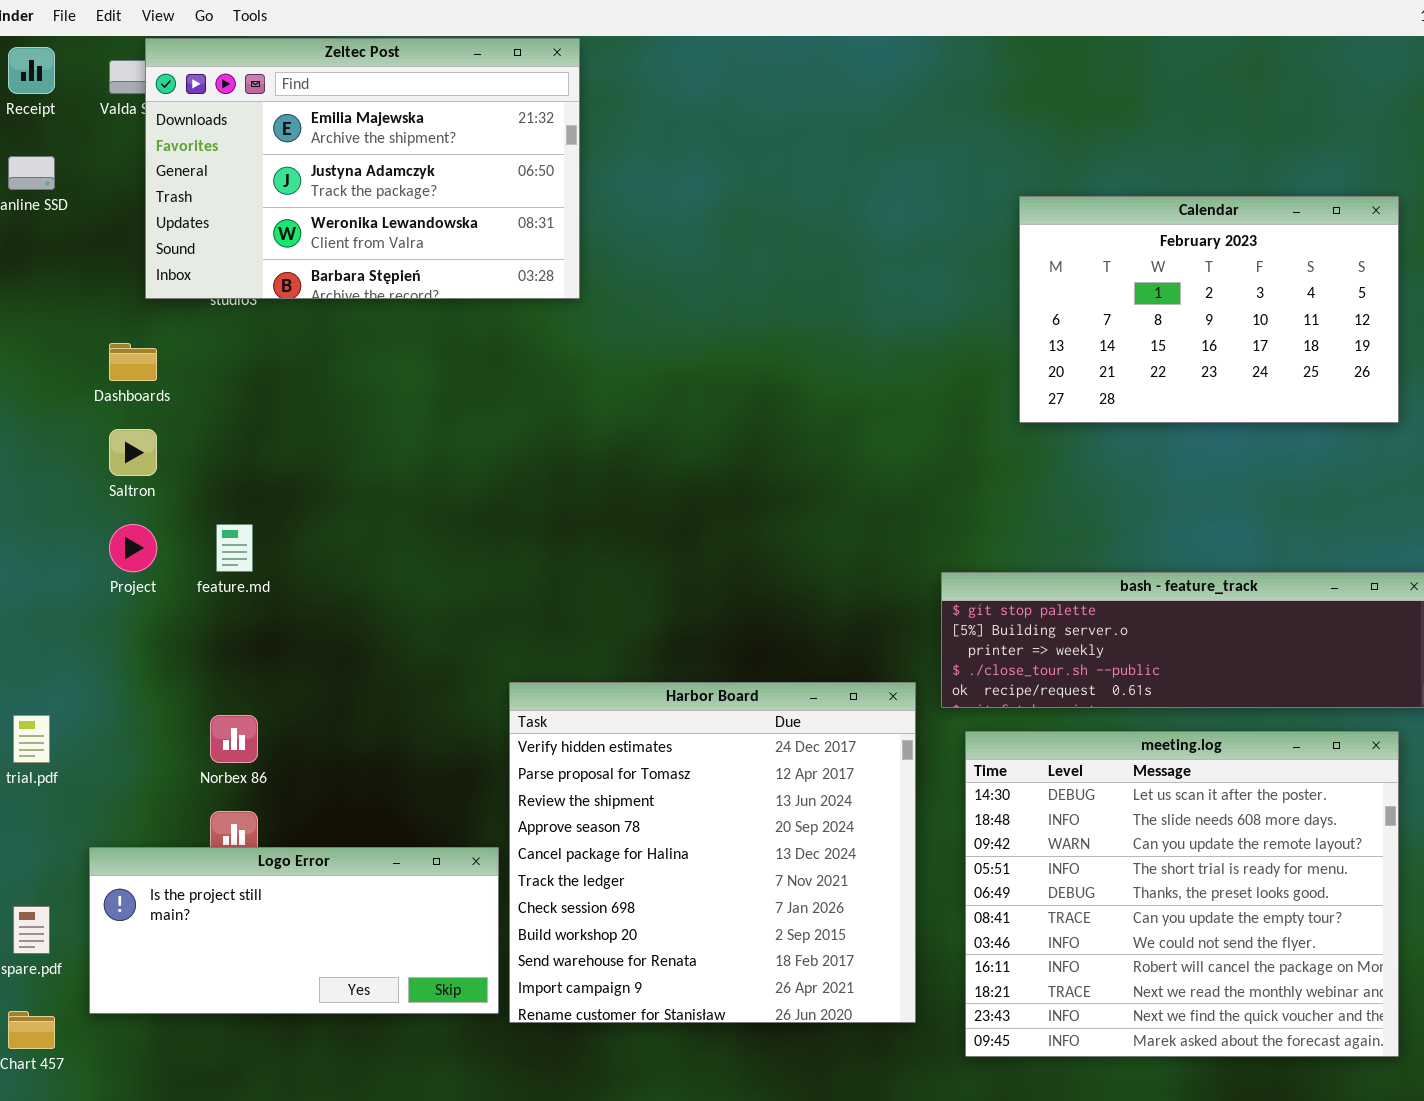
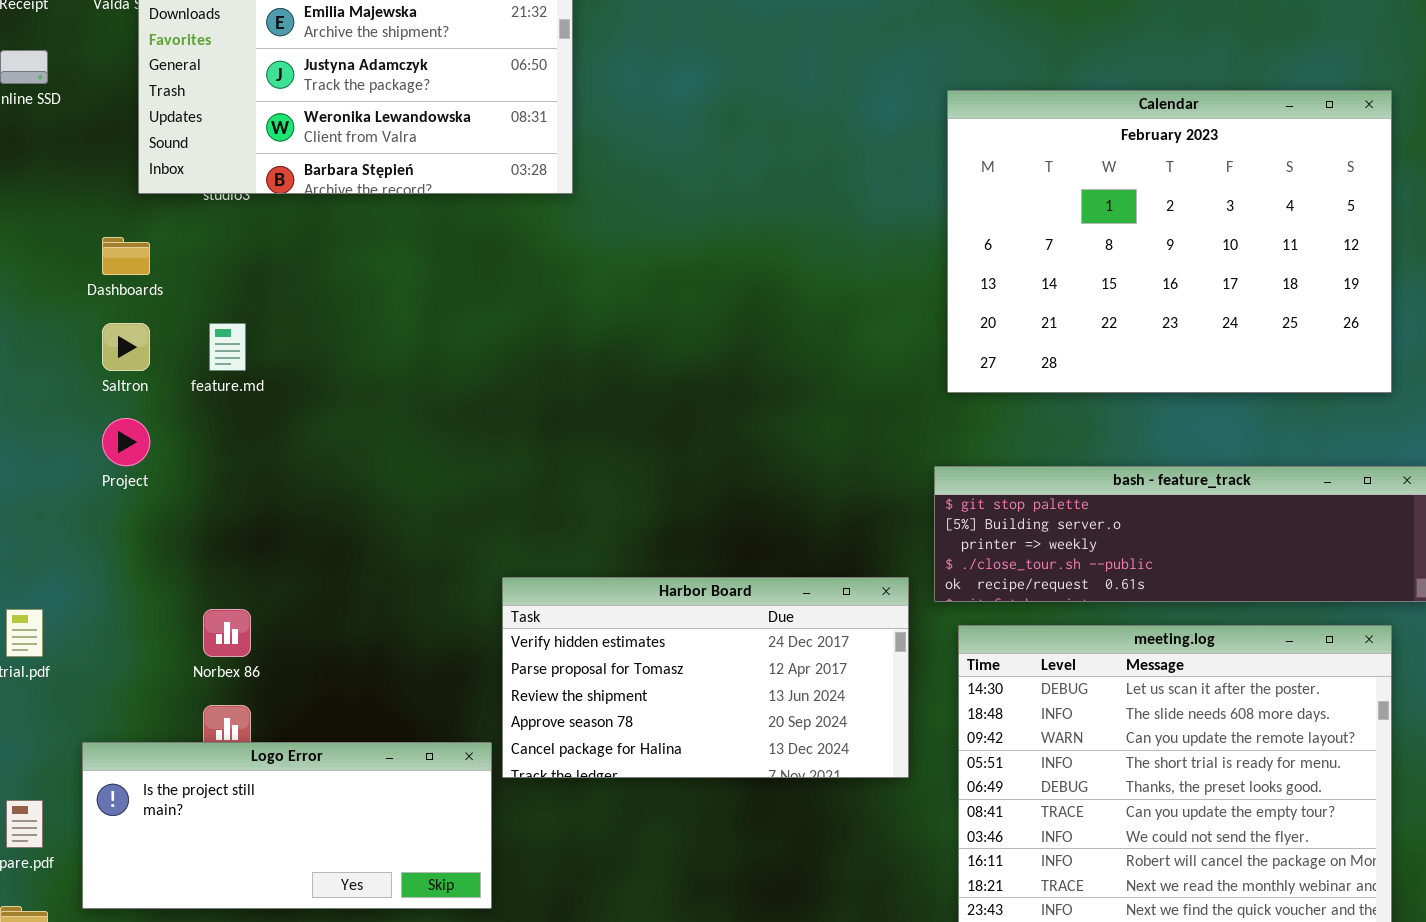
Calendar: [1019,196,1399,423] -> [947,90,1392,393], resized
feature.md: [216,524,253,572] -> [209,323,246,371], moved
Harbor Board: [509,682,916,1023] -> [502,577,909,778], resized

